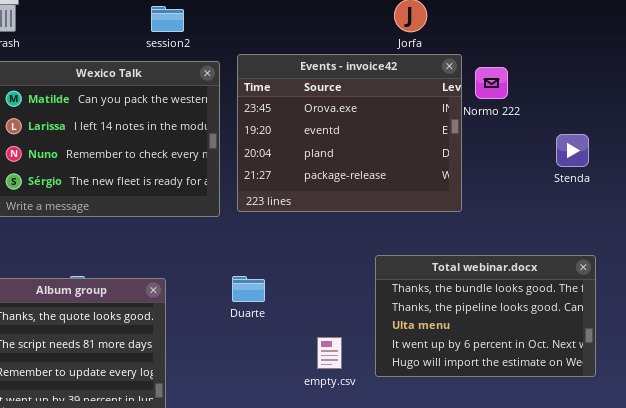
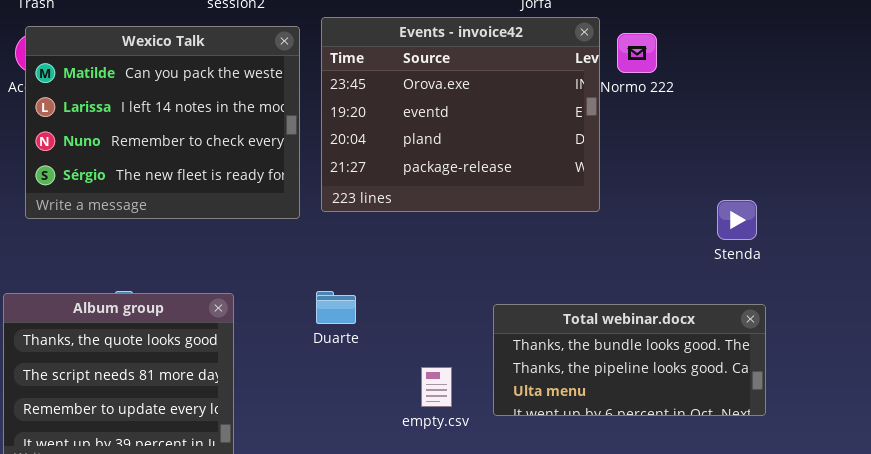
Stenda: [556,134,589,167] -> [717,200,757,240], moved
Total webinar.docx: [375,255,596,377] -> [493,304,766,416], resized

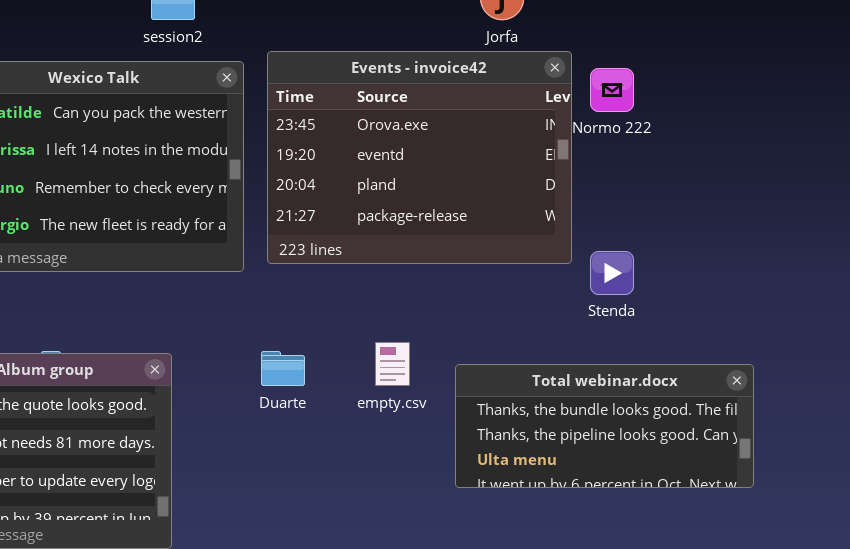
Stenda: [717,200,757,240] -> [590,251,634,295], moved
empty.csv: [421,367,452,407] -> [375,342,410,386], moved

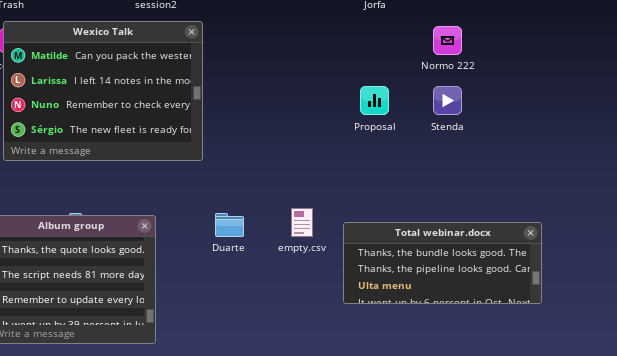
Events - invoice42: [267,51,572,264] -> none, closed
Stenda: [590,251,634,295] -> [433,86,462,115], moved

